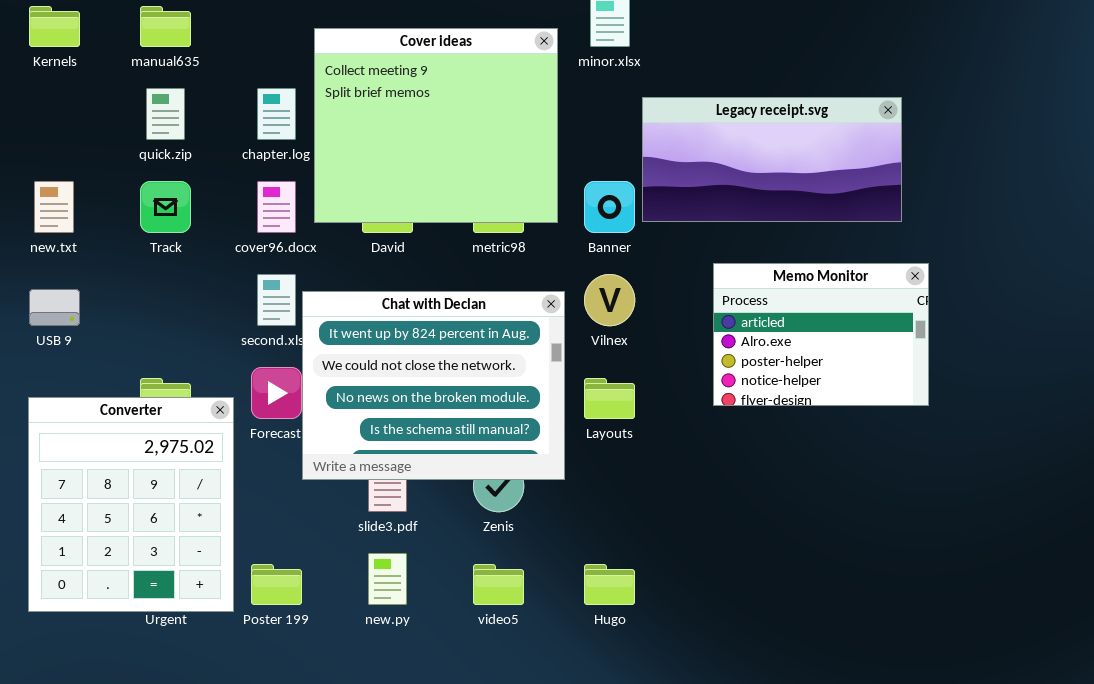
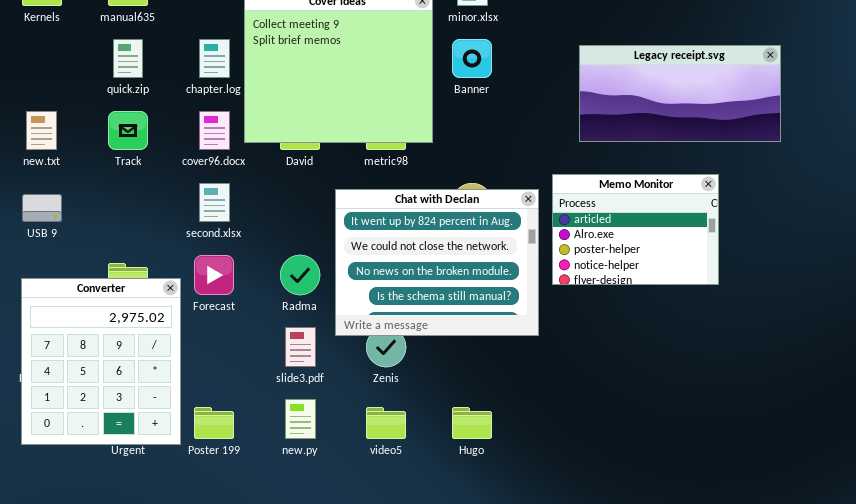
Legacy receipt.svg: [642,97,902,222] -> [579,45,781,142], moved
Banner: [584,181,635,233] -> [452,39,492,78], moved
Chat with Declan: [302,291,565,480] -> [335,189,539,336], moved

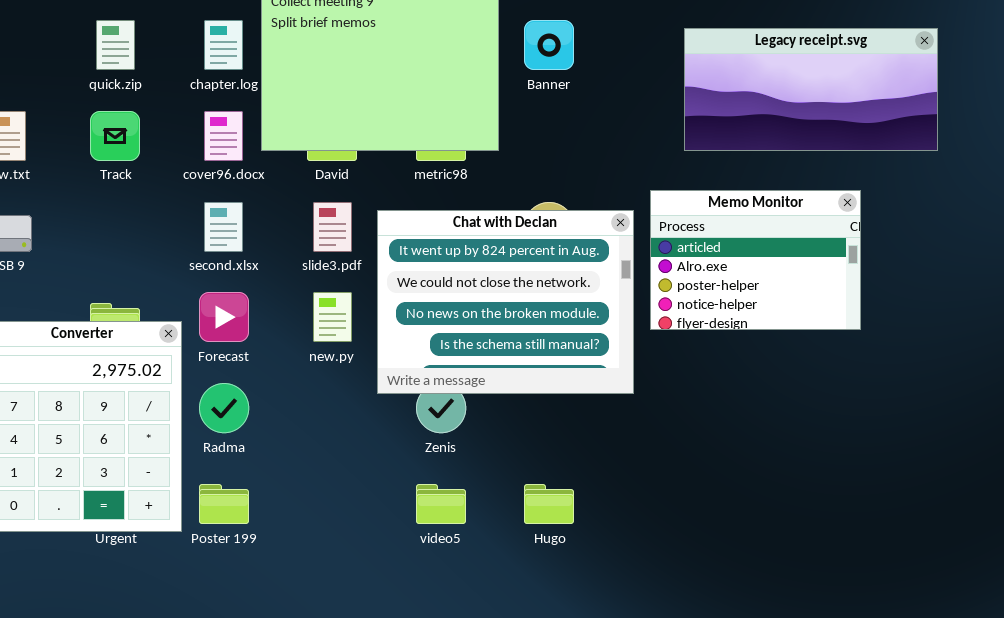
Radma: [280,255,320,295] -> [199,383,249,433], moved
slide3.pdf: [285,327,316,367] -> [313,202,352,252], moved
new.py: [285,399,316,439] -> [313,292,352,342], moved

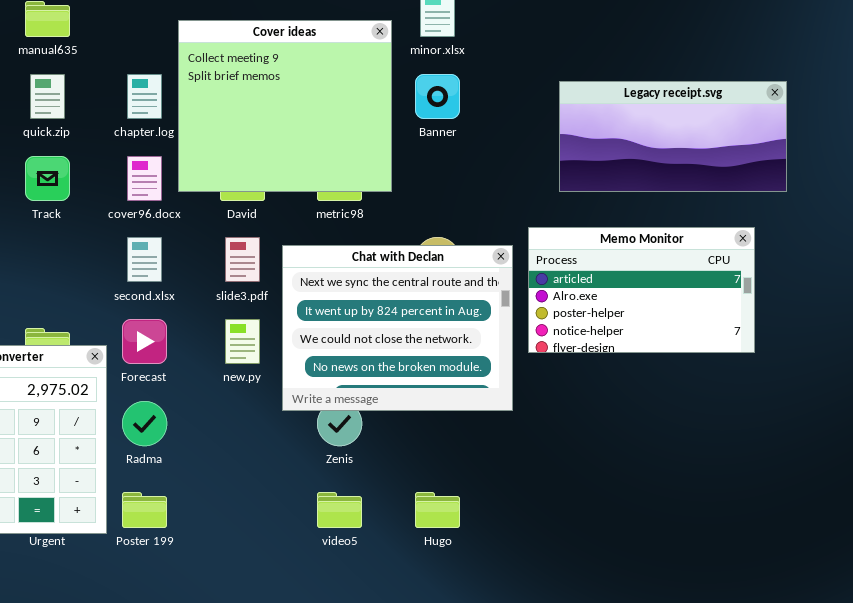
Memo Monitor: [650,190,861,330] -> [528,227,755,353], resized
Chat with Declan: [377,210,634,394] -> [282,245,513,411], scrolled up 1 row

